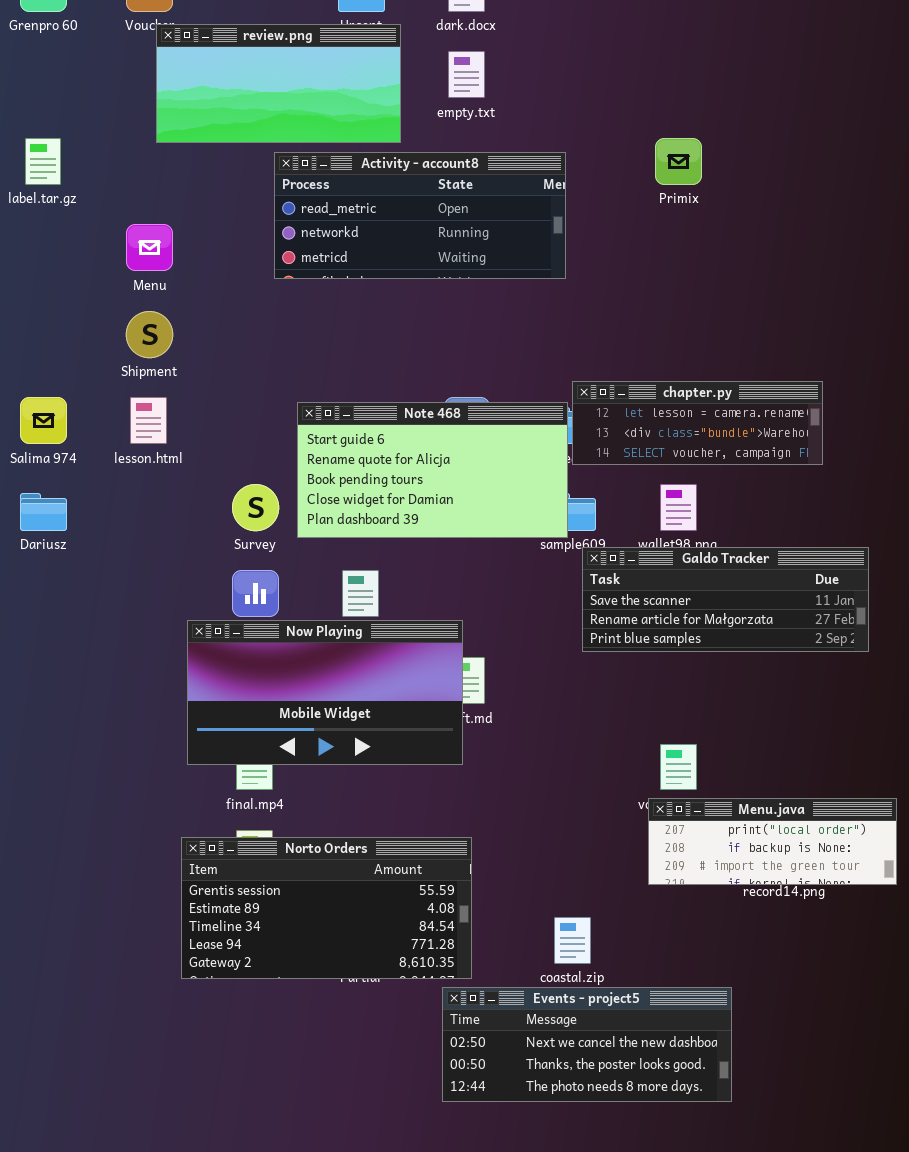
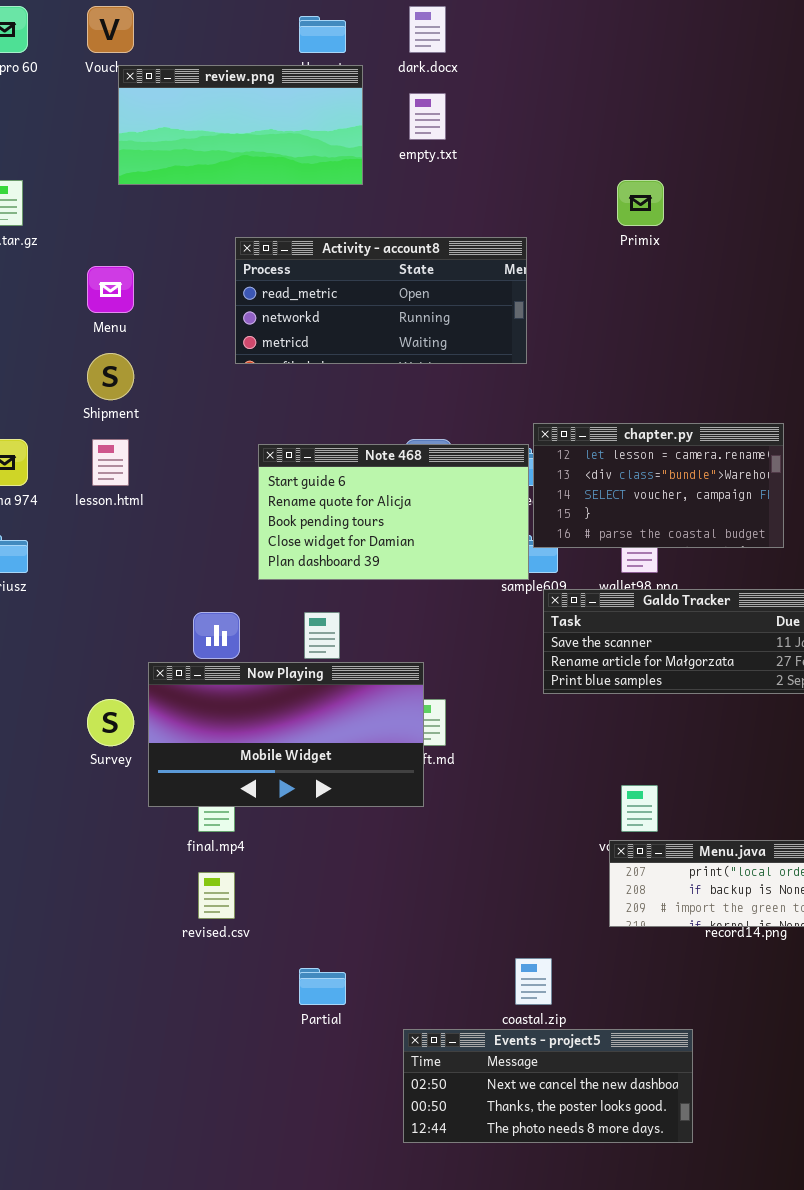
Activity - account8: [274,152,566,279] -> [235,237,527,364], moved
chapter.py: [572,381,823,465] -> [533,423,784,548], resized
Survey: [232,484,279,531] -> [87,699,134,746], moved
Norto Orders: [181,837,472,979] -> none, closed

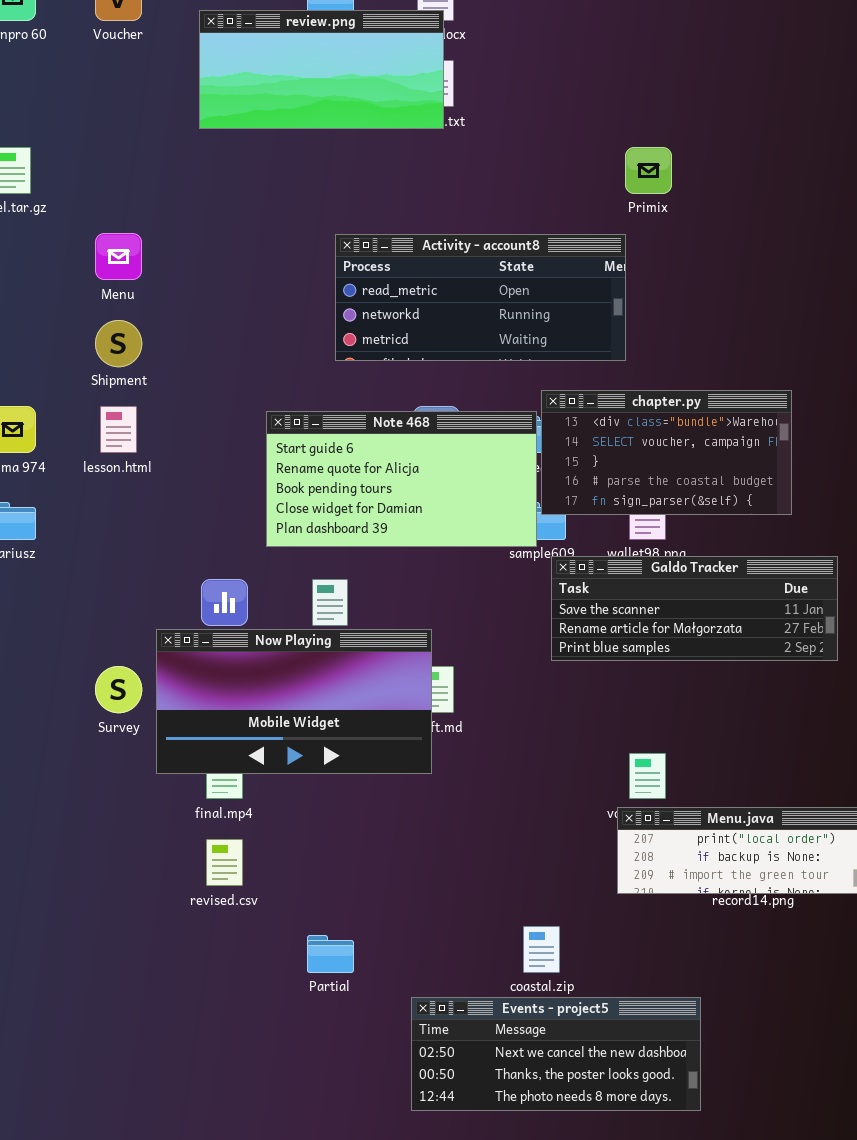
review.png: [118,65,363,185] -> [199,10,444,129], moved
Activity - account8: [235,237,527,364] -> [335,234,626,361], moved
chapter.py: [533,423,784,548] -> [541,390,792,515], scrolled down 1 row

